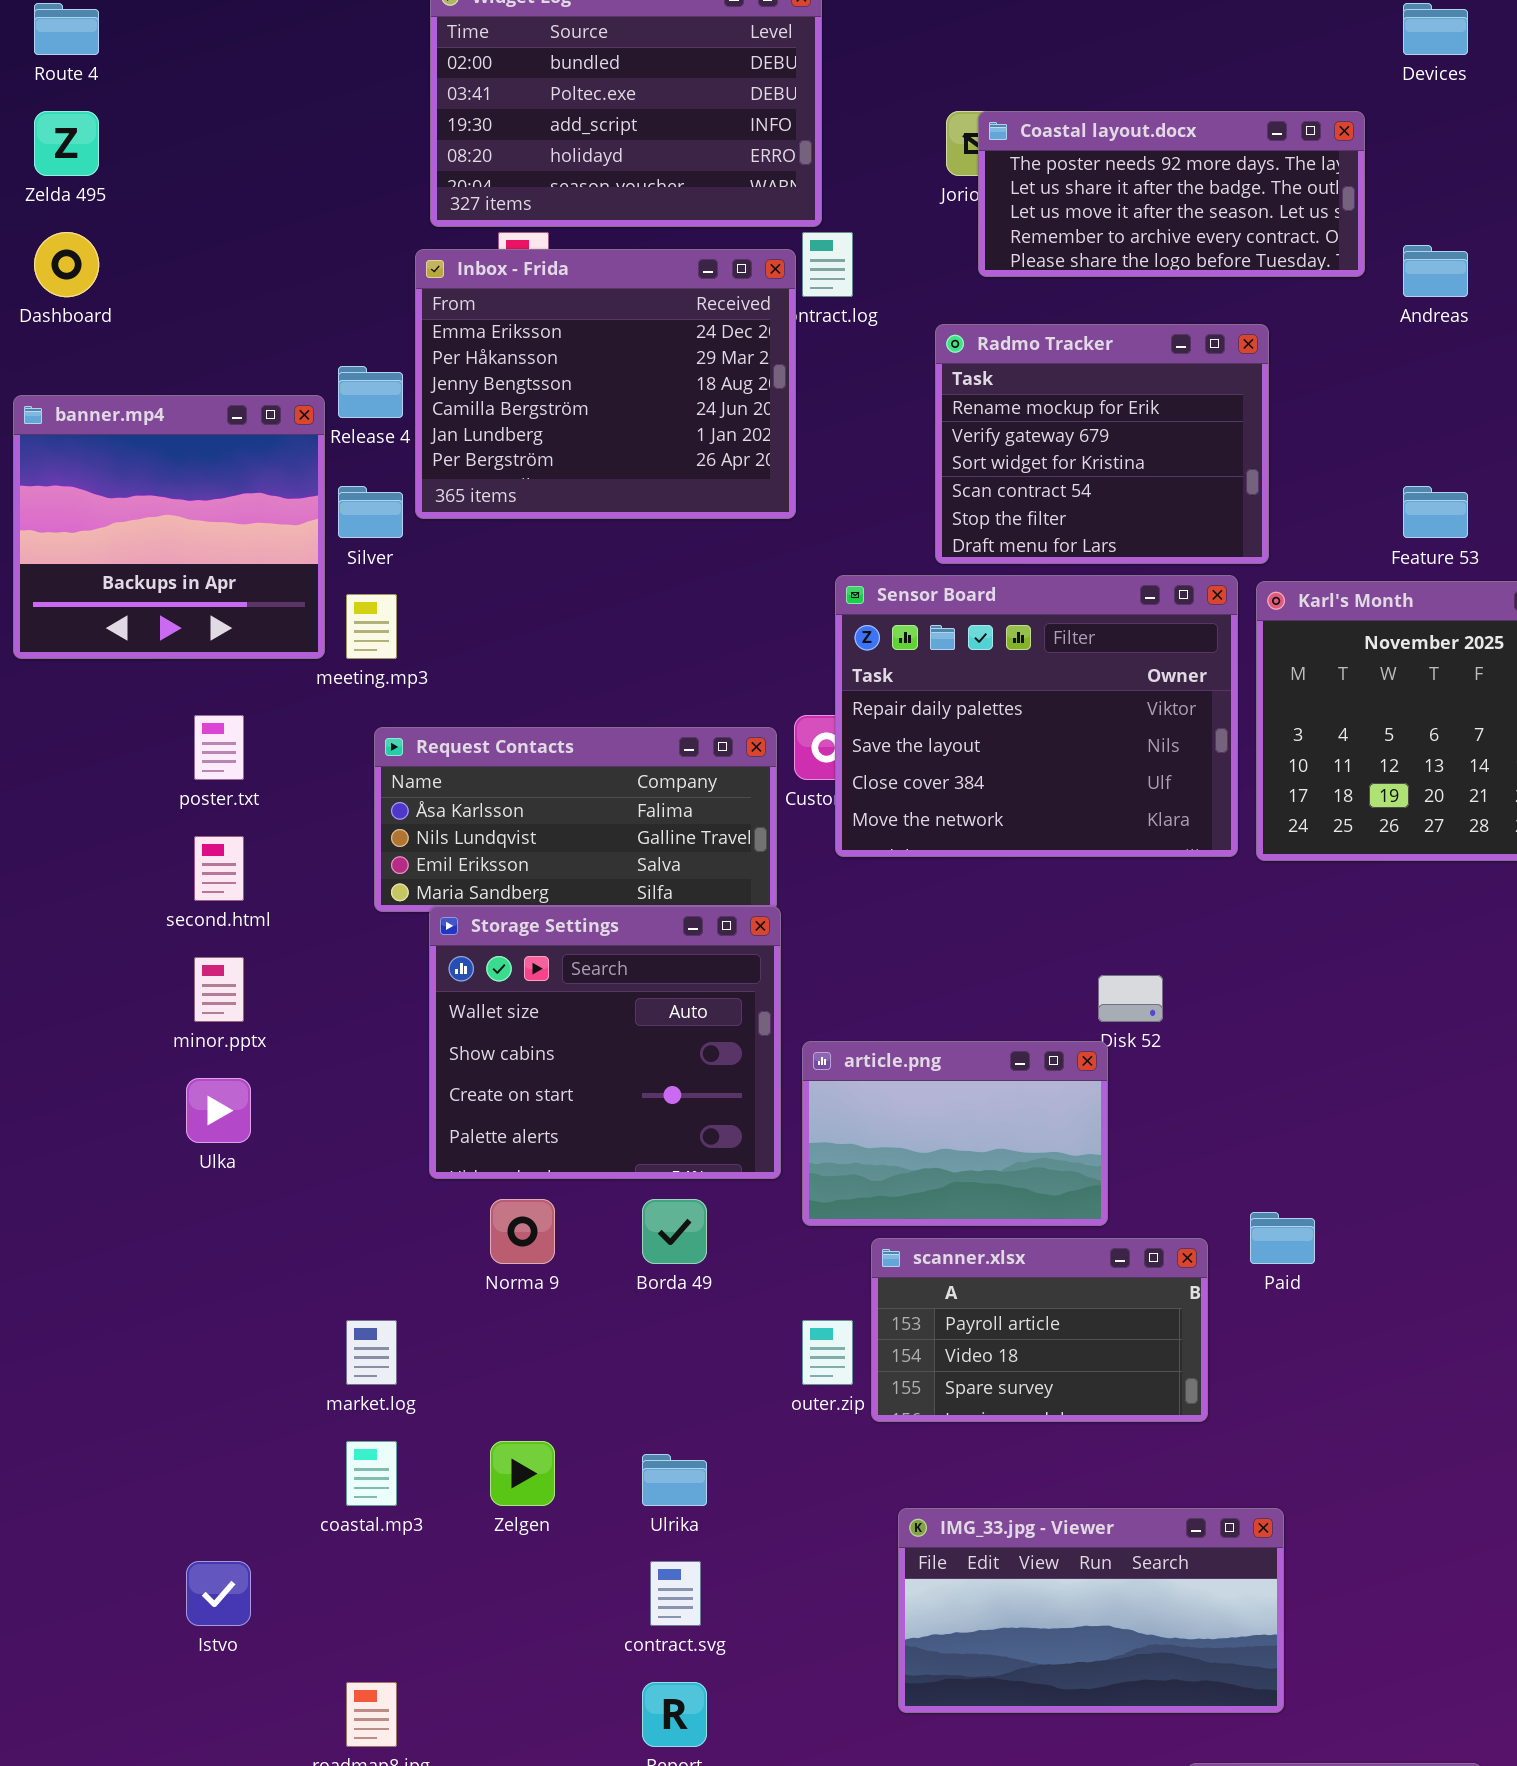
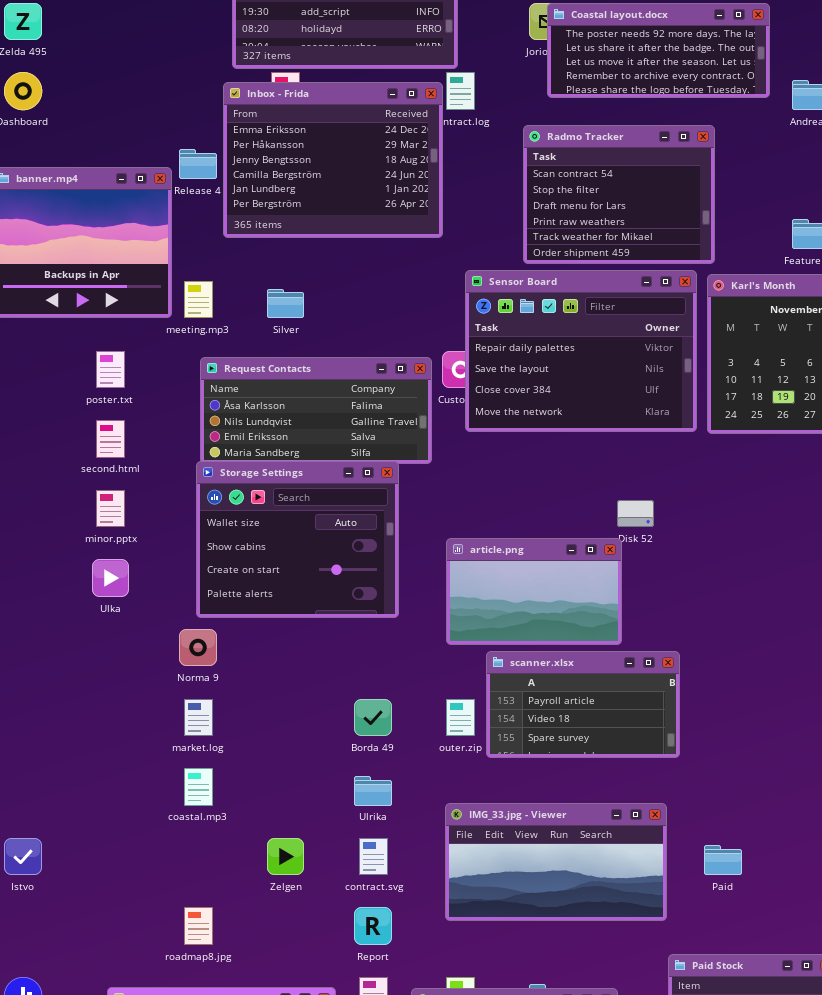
Radmo Tracker: [935,324,1269,564] -> [523,125,715,264], scrolled down 3 rows
Silver: [338,486,403,538] -> [267,289,304,318], moved
Storage Settings: [429,906,781,1179] -> [196,461,399,618], moved
Norma 9: [490,1199,555,1264] -> [179,629,217,666], moved
Borda 49: [642,1199,707,1264] -> [354,699,392,736], moved
Paid: [1250,1212,1315,1264] -> [704,845,742,875], moved
Zelgen: [490,1441,555,1506] -> [267,838,304,875], moved
IMG_33.jpg - Viewer: [898,1508,1284,1713] -> [445,803,667,921], moved
Istvo: [186,1561,251,1626] -> [4,838,42,875], moved

